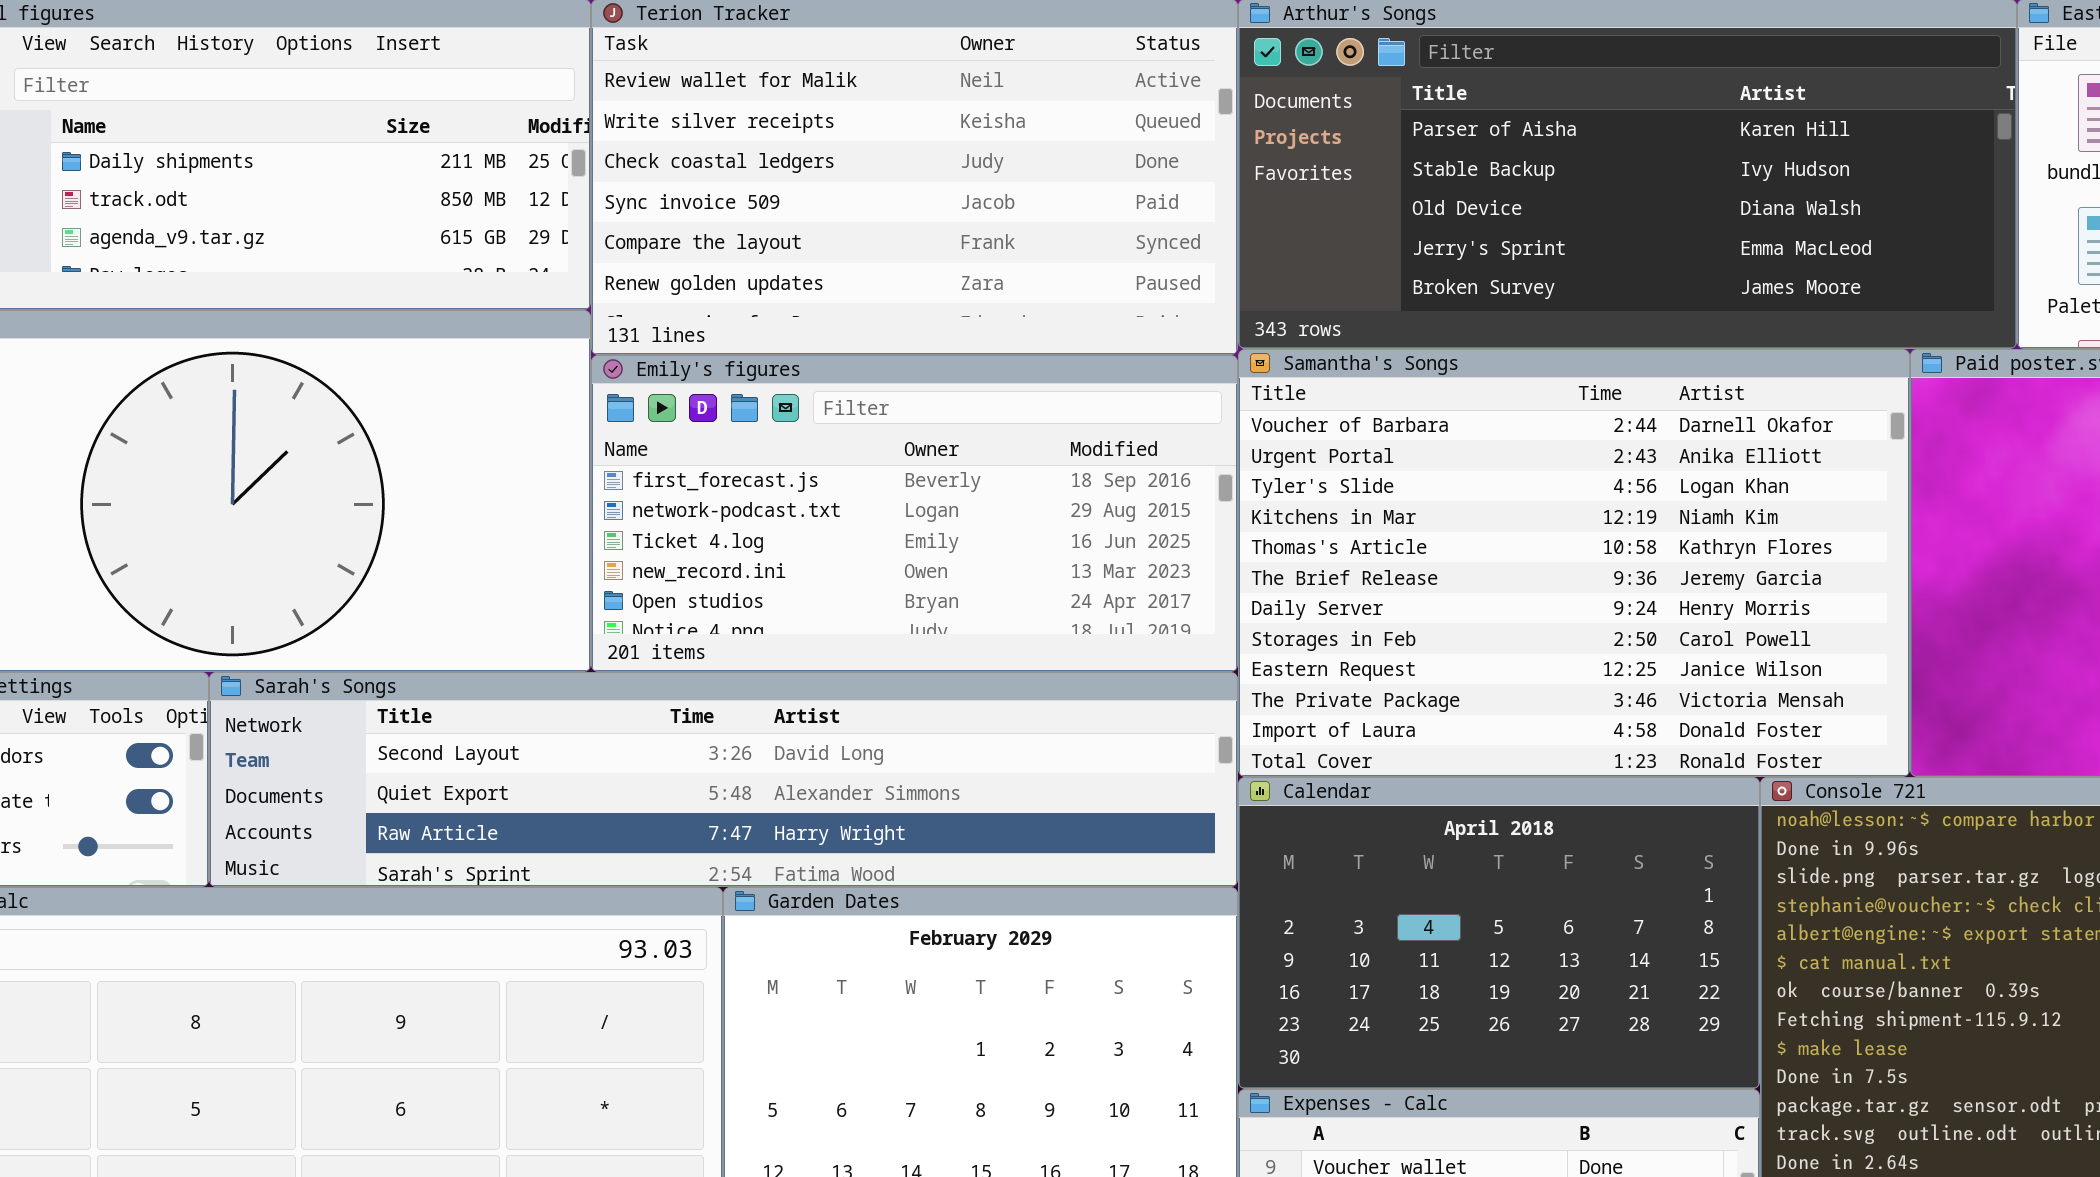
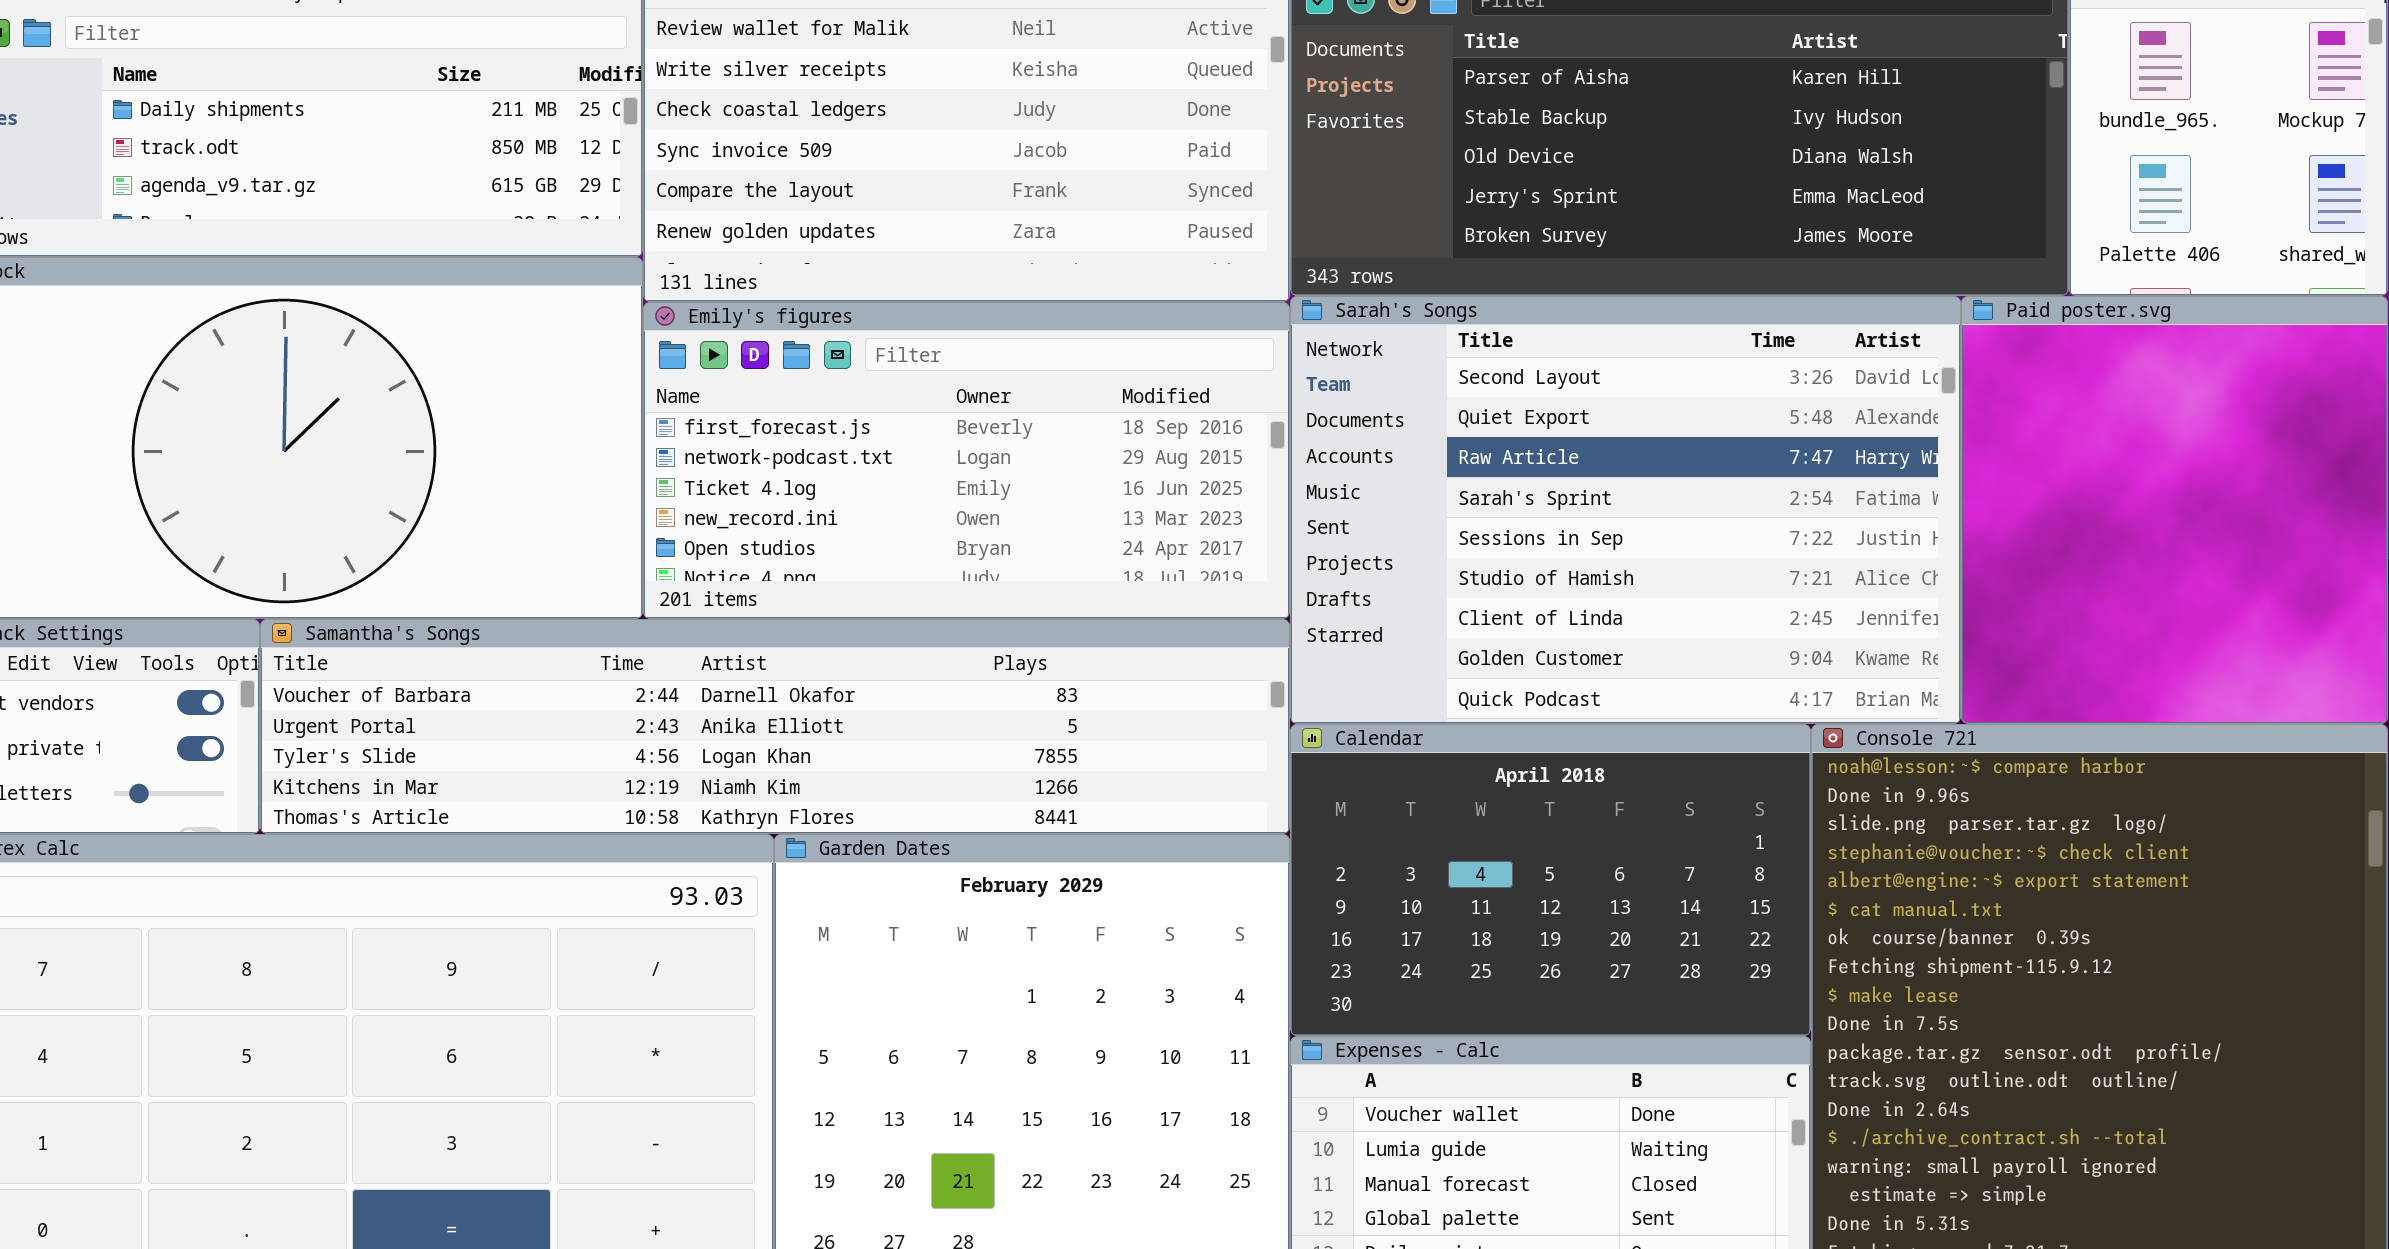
Samantha's Songs: [1238,349,1910,777] -> [260,619,1290,834], moved, resized
Sarah's Songs: [209,672,1238,887] -> [1290,296,1961,724], moved, resized

